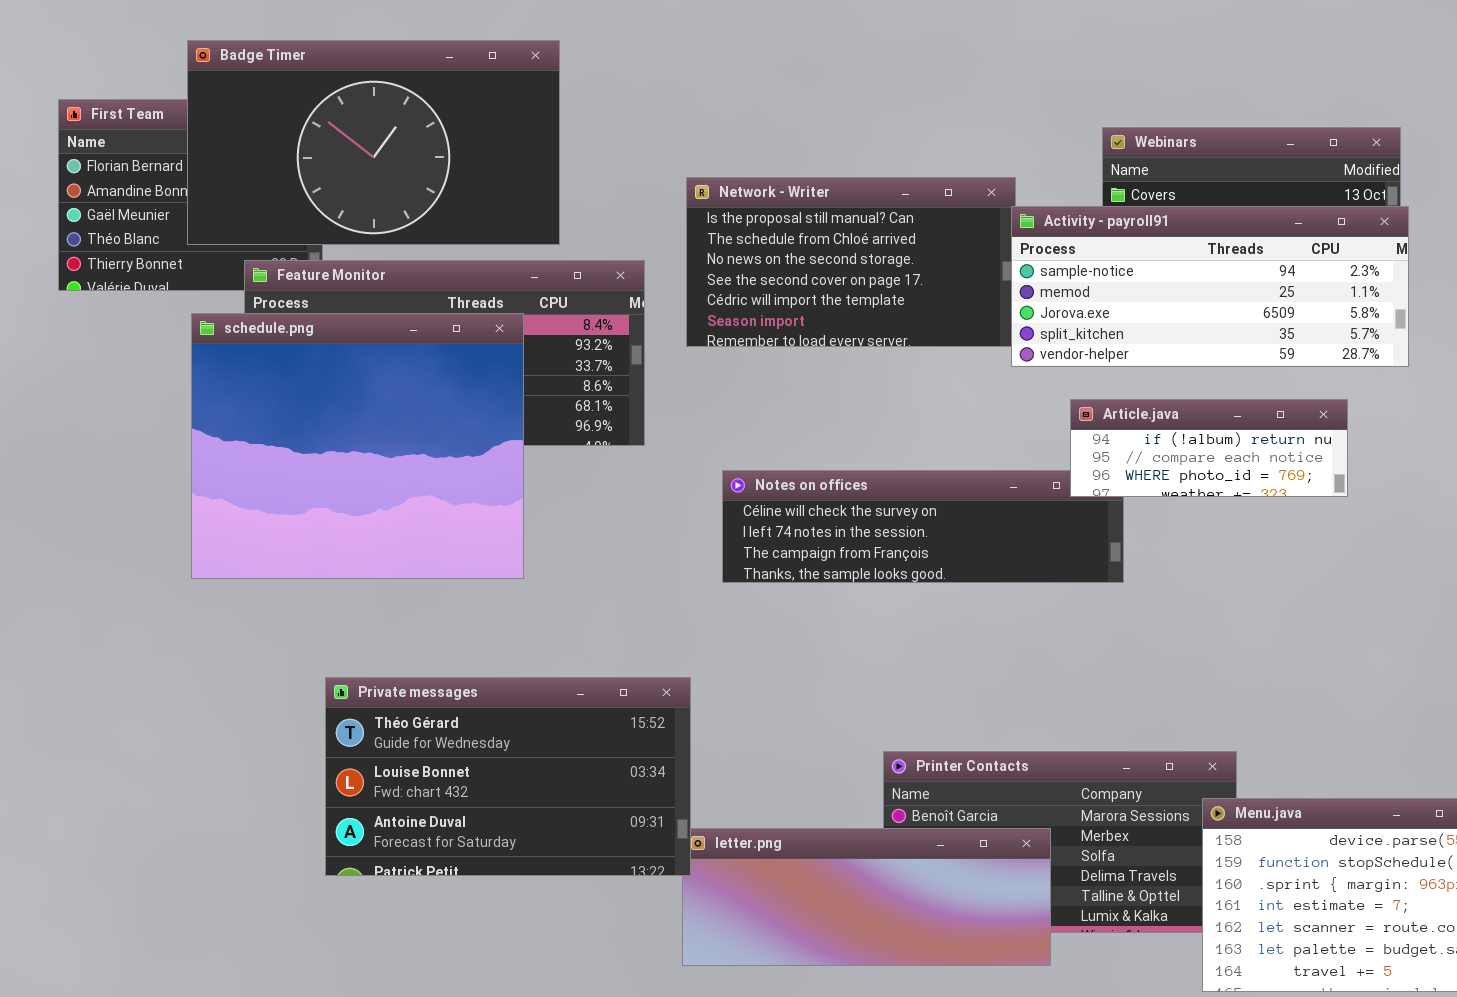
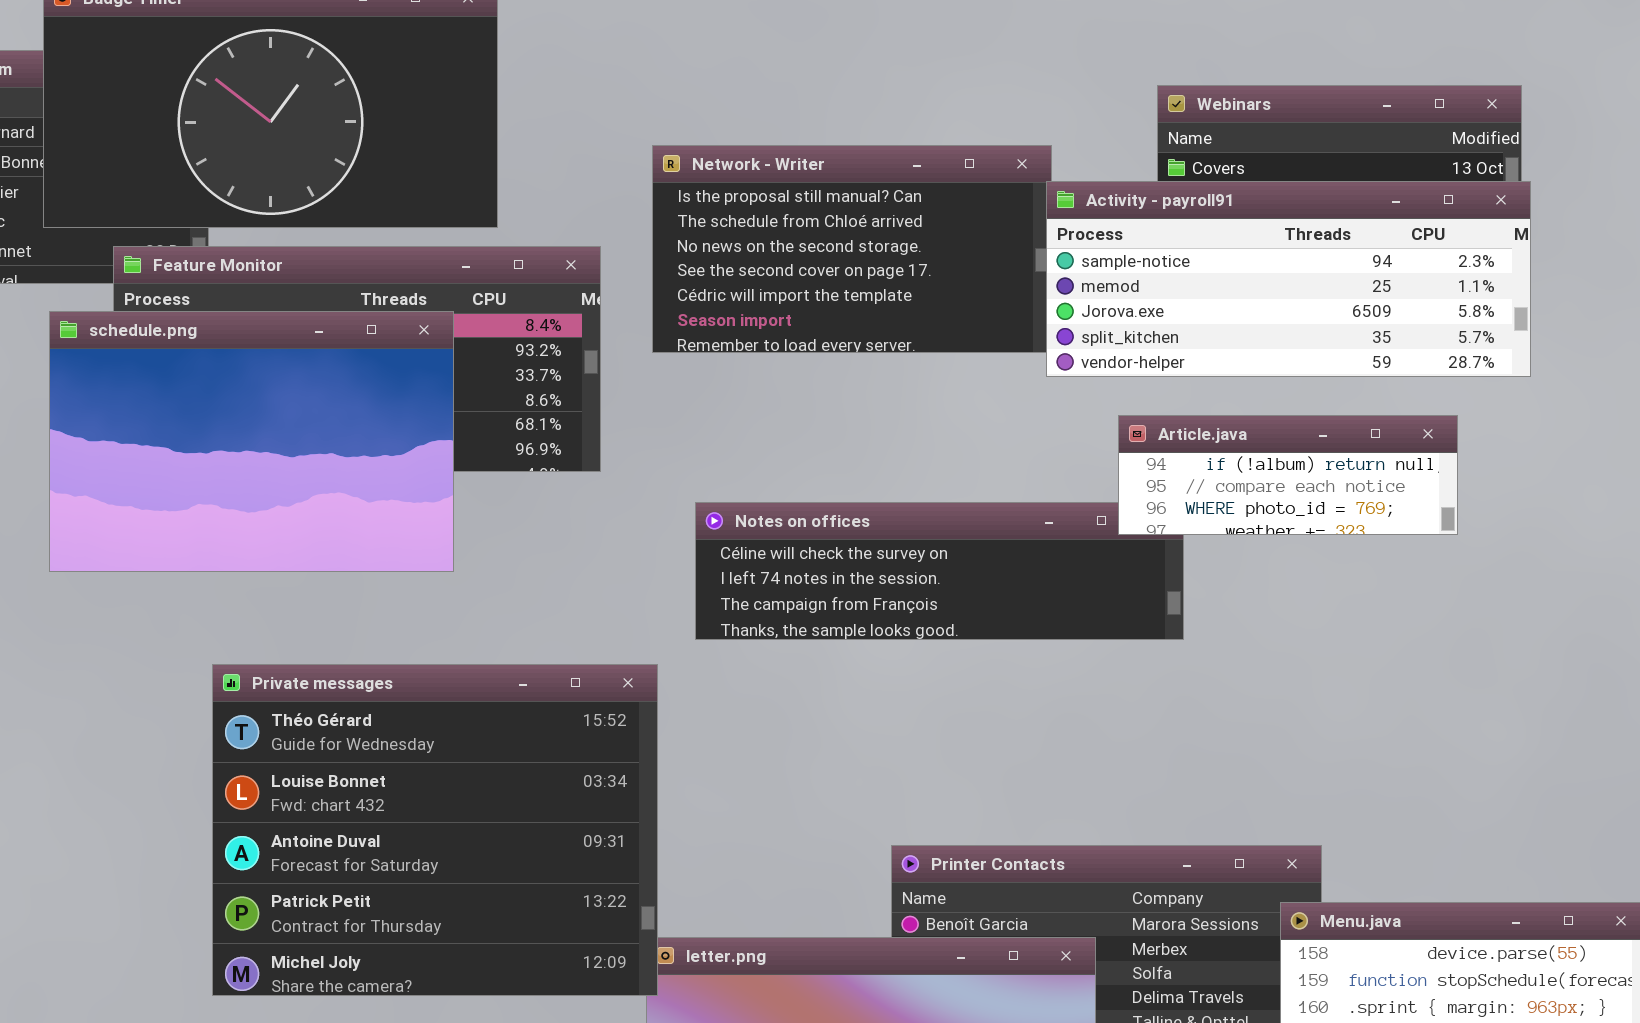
schedule.png: [191,313,524,579] -> [49,311,454,572], resized
Private messages: [325,677,691,876] -> [212,664,658,996], resized

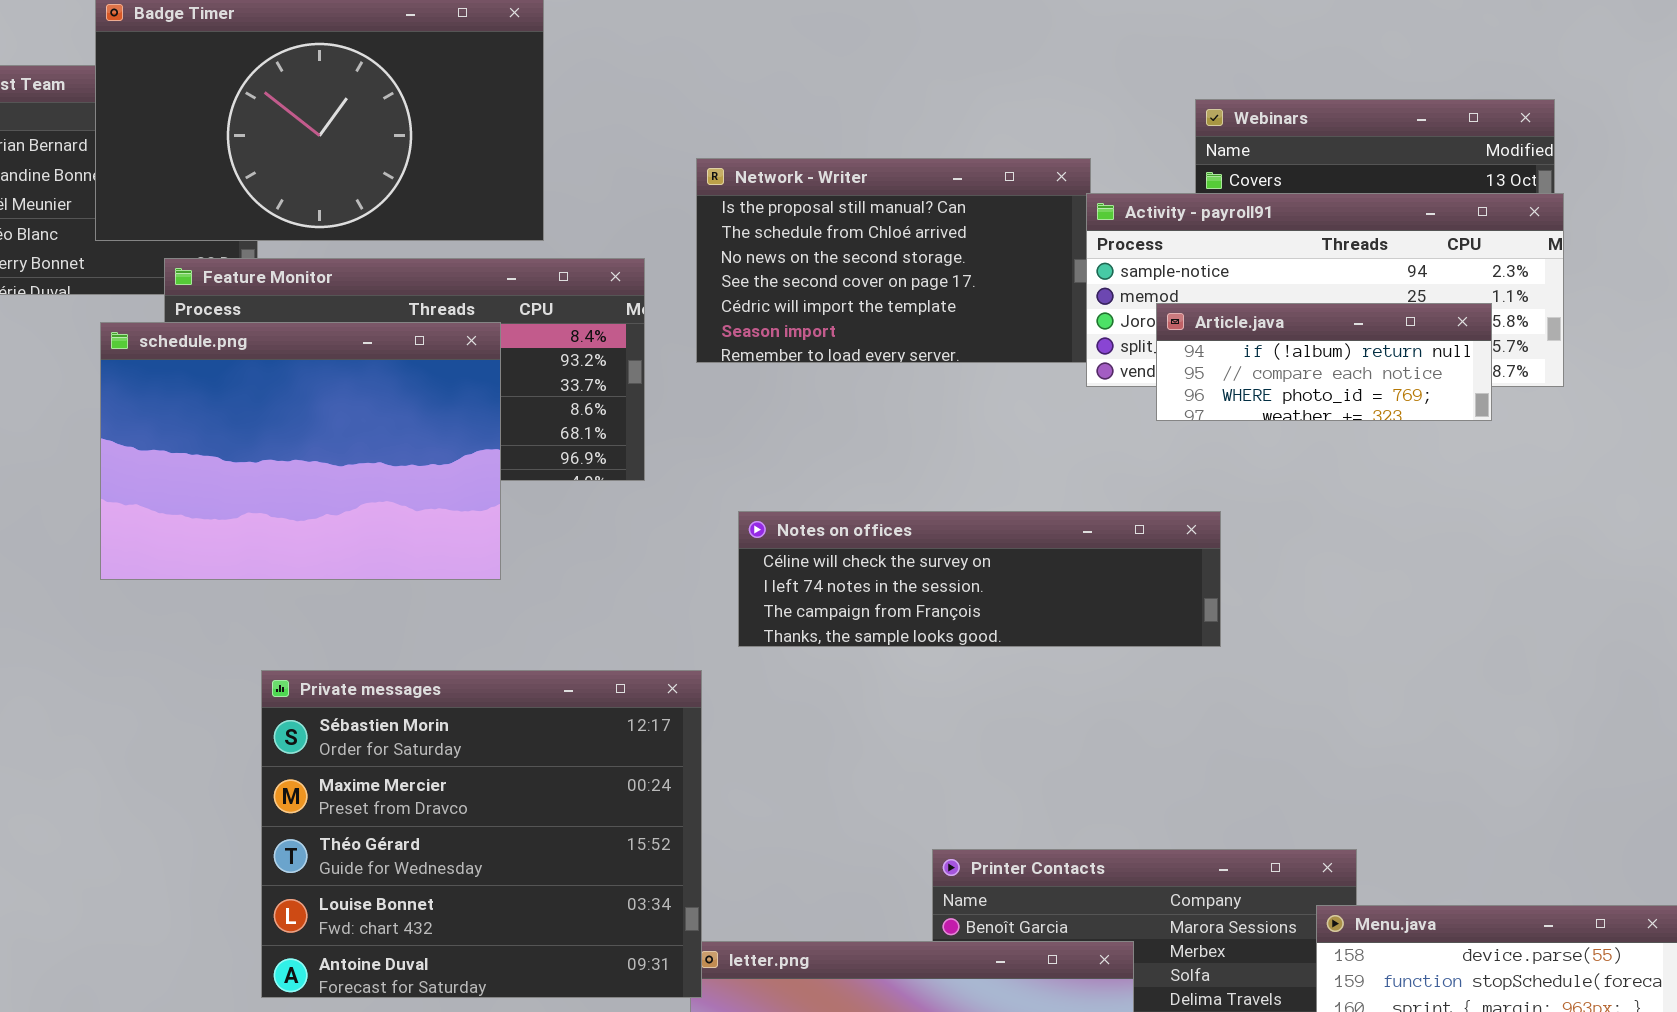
Article.java: [1118,415,1458,535] -> [1156,303,1492,421], moved
Private messages: [212,664,658,996] -> [261,670,702,998], scrolled up 2 rows

